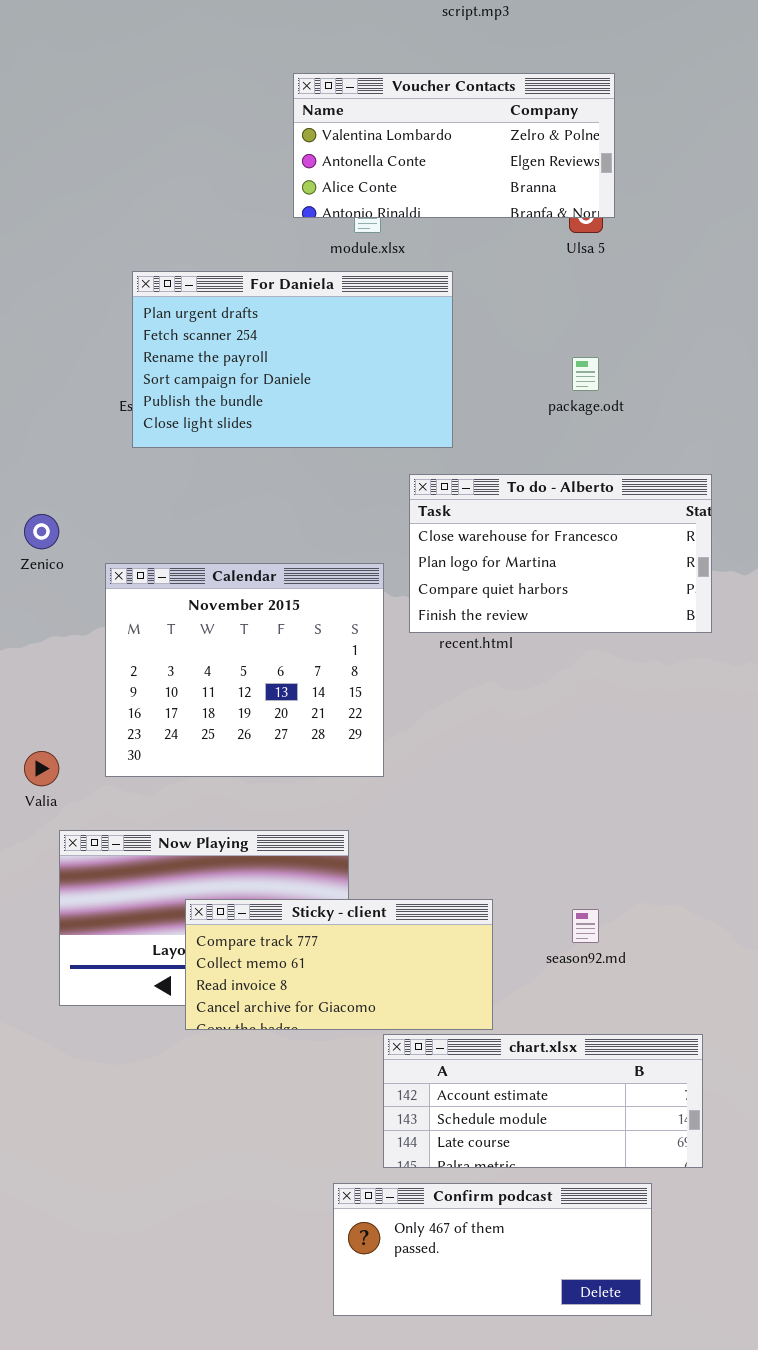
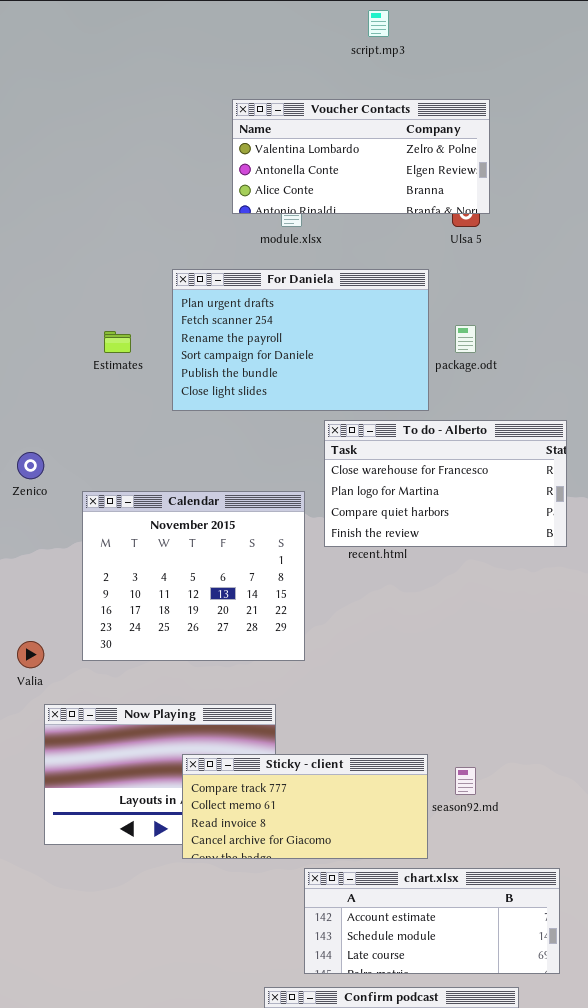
For Daniela: [132,271,453,448] -> [172,269,429,411], moved
Sticky - client: [185,899,493,1030] -> [182,754,428,859], moved

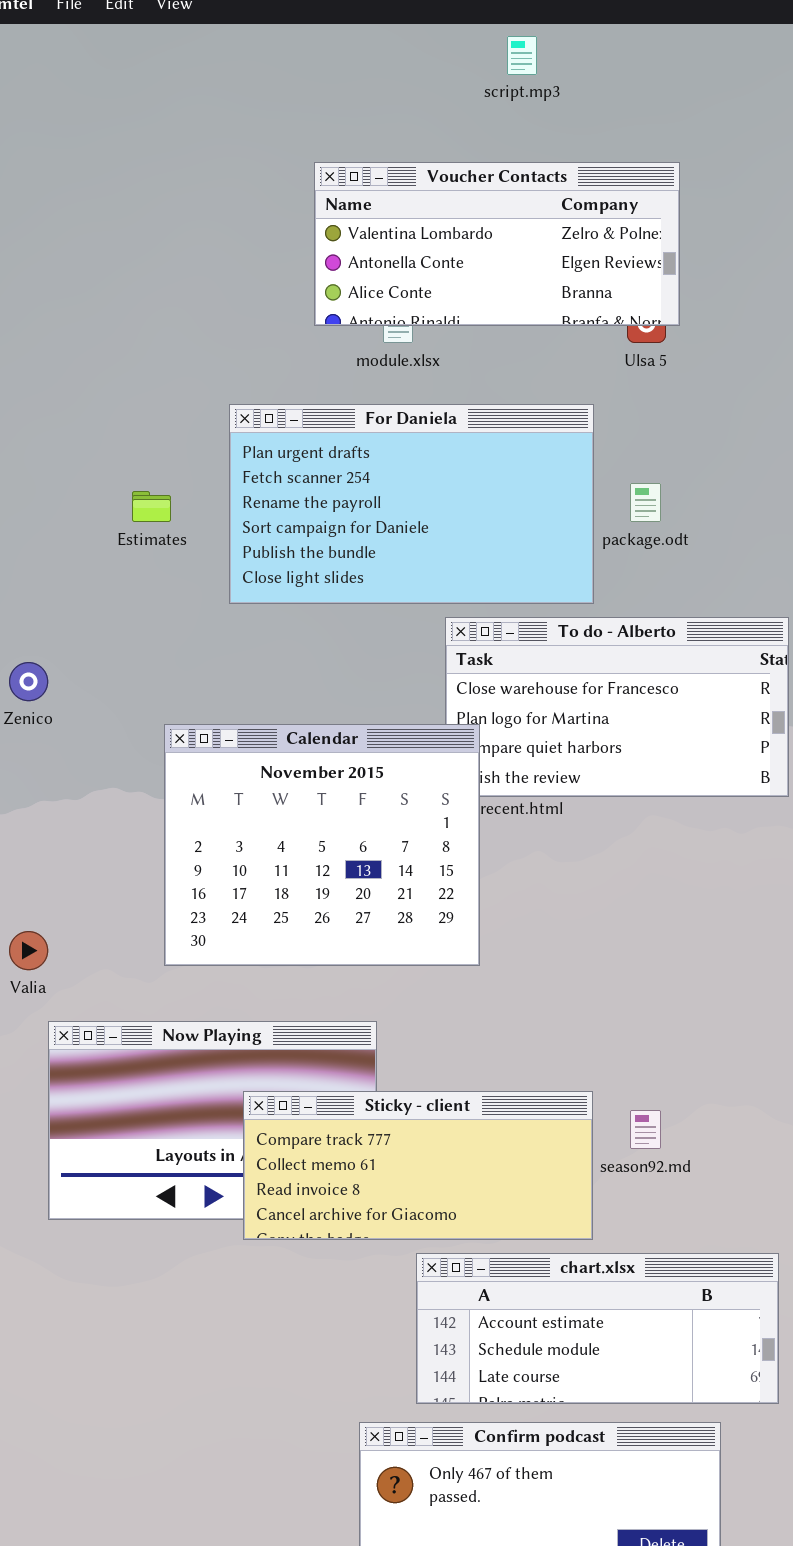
Calendar: [82,491,305,661] -> [164,724,480,966], moved

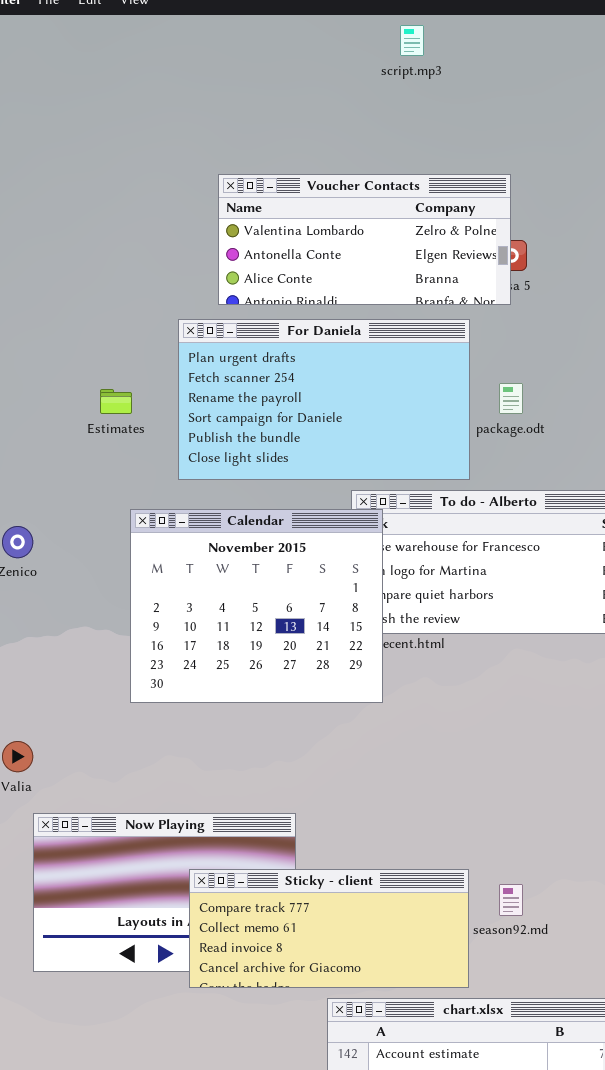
Voucher Contacts: [314,162,680,326] -> [218,174,511,305], moved
Calendar: [164,724,480,966] -> [130,509,383,703], moved

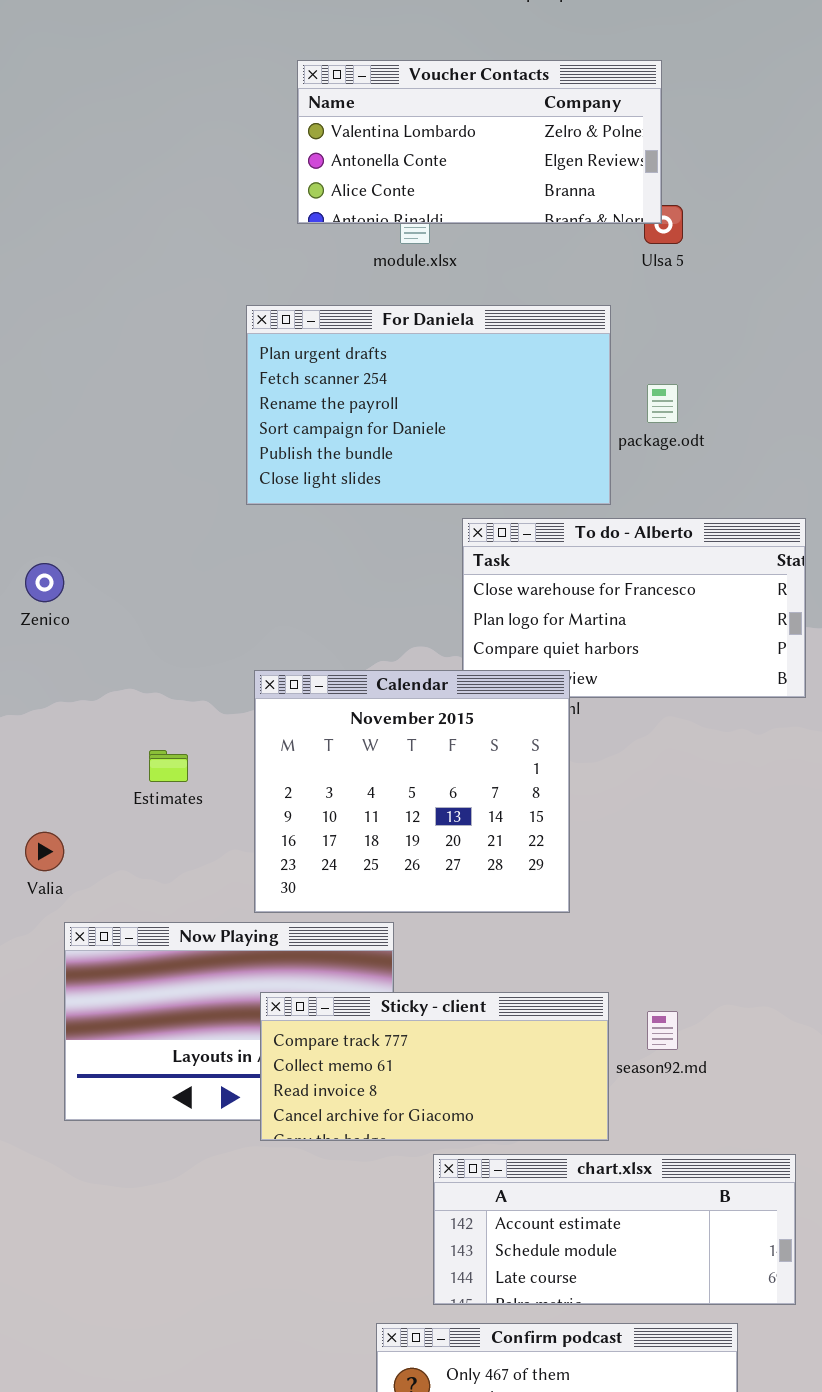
Voucher Contacts: [218,174,511,305] -> [297,60,662,224], moved
Estimates: [100,389,132,414] -> [149,750,188,782], moved
Calendar: [130,509,383,703] -> [254,670,570,913], moved

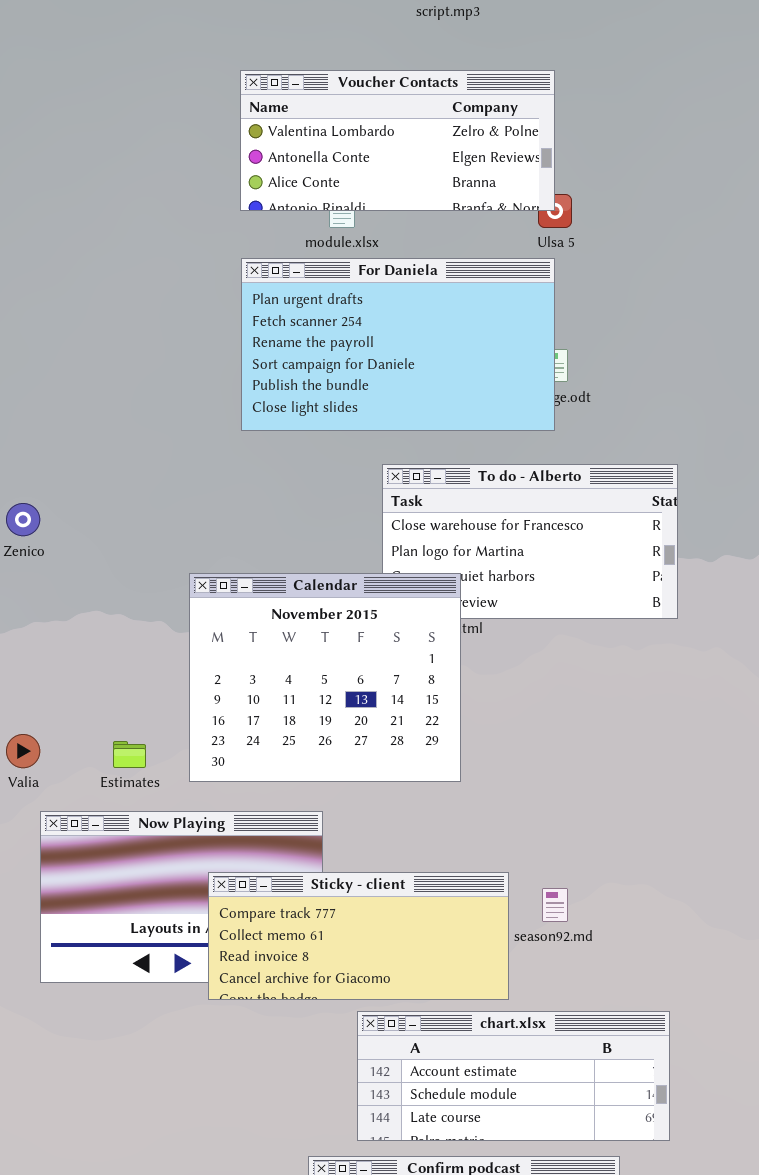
For Daniela: [246,305,611,505] -> [241,258,555,431], moved
Calendar: [254,670,570,913] -> [189,573,461,782], moved
Estimates: [149,750,188,782] -> [113,741,146,768], moved

